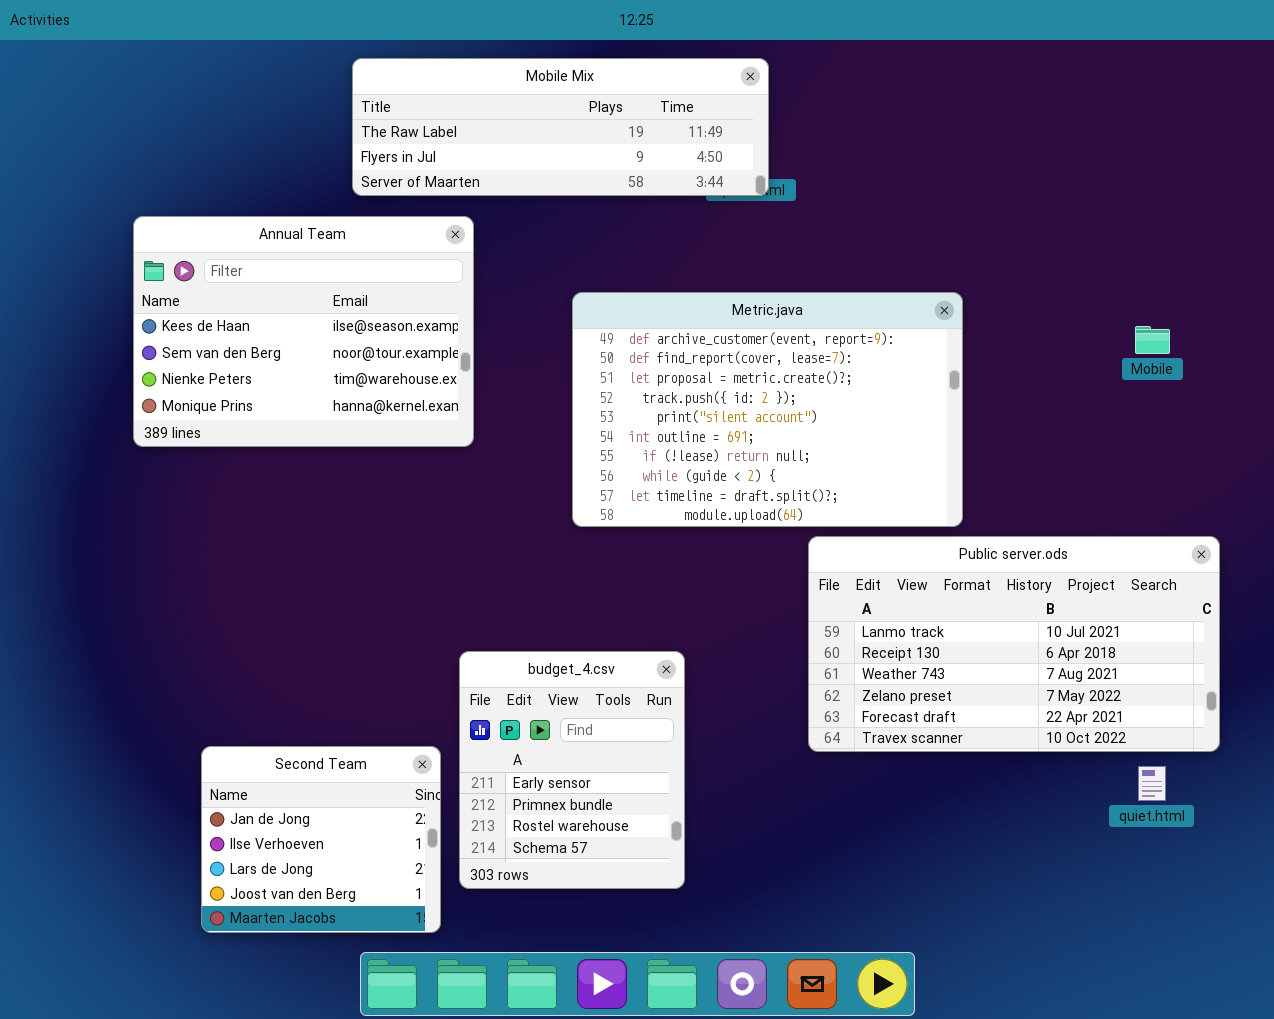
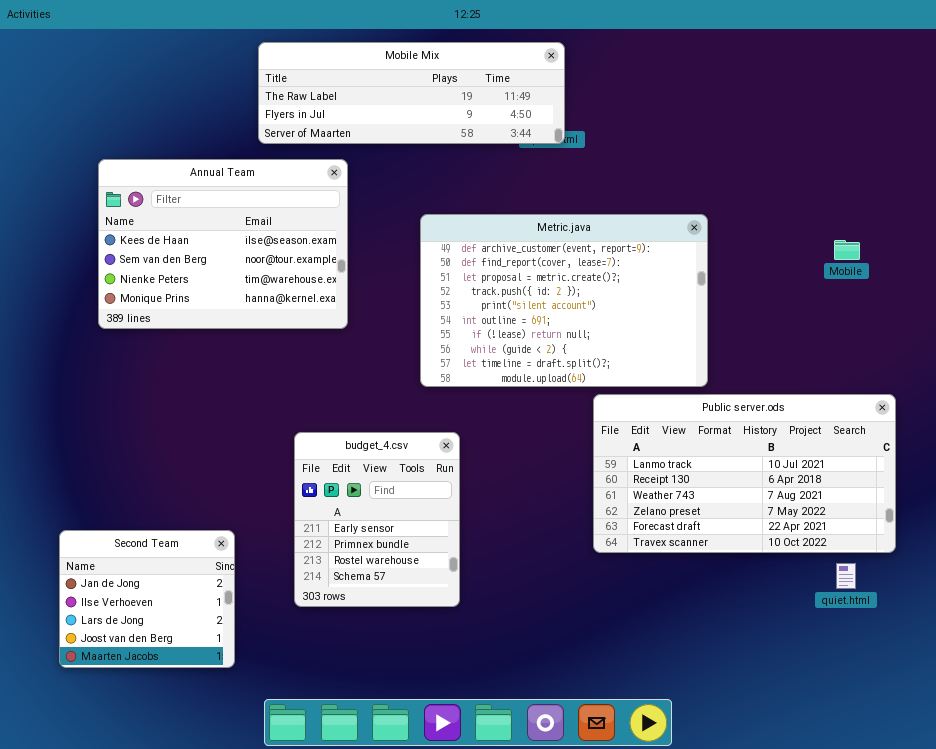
budget_4.csv: [459,651,685,889] -> [294,432,460,607], moved
Second Team: [201,746,441,933] -> [59,530,235,668], moved

